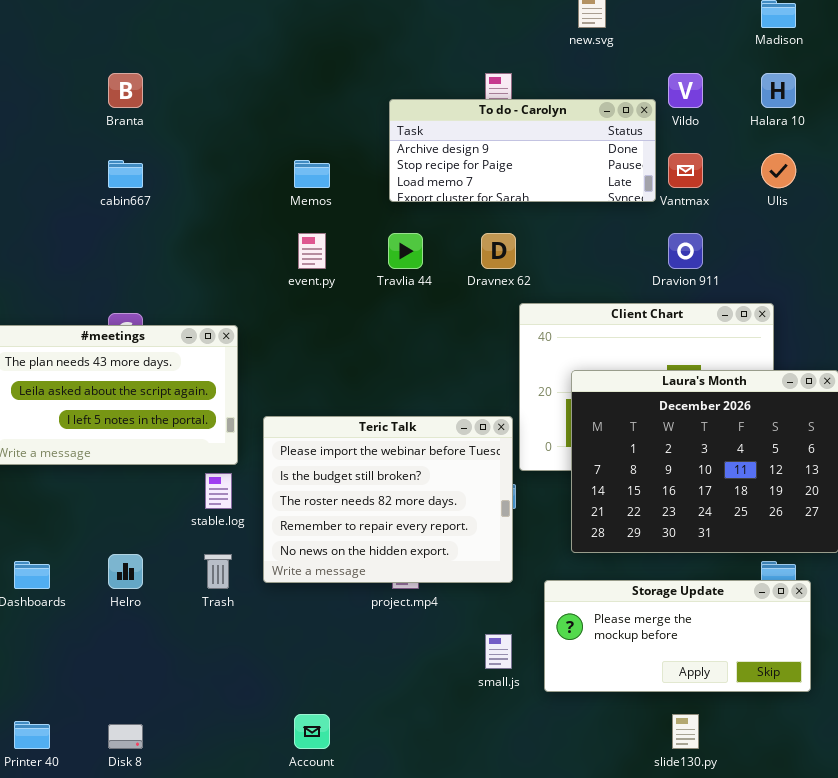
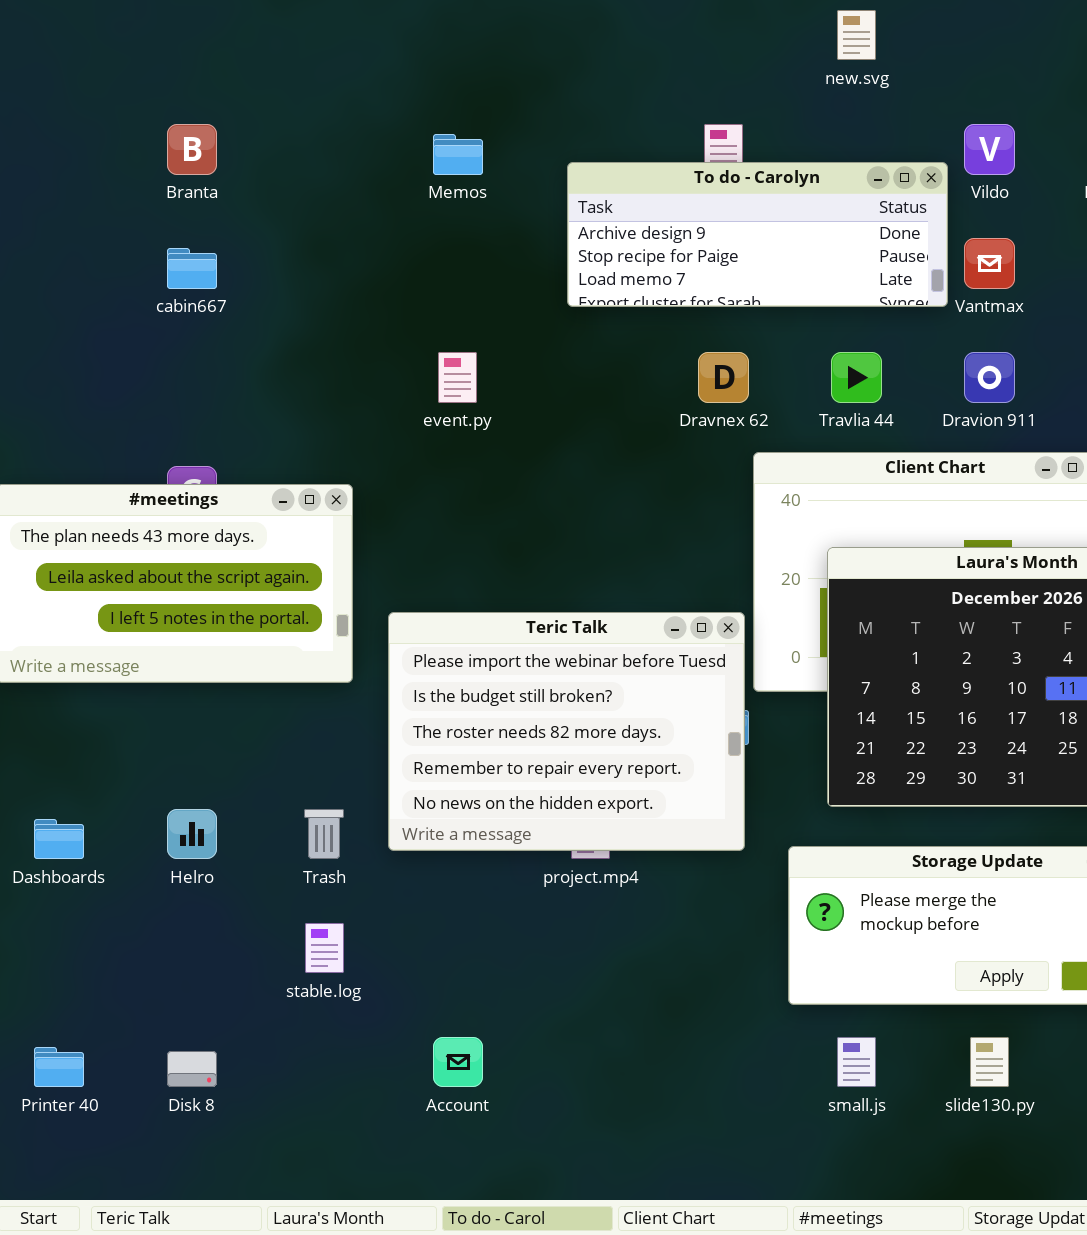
Memos: [294,160,330,188] -> [433,134,483,175], moved
Travlia 44: [388,233,423,269] -> [831,352,882,403], moved
stable.log: [205,473,232,509] -> [305,923,344,973], moved
small.js: [485,634,512,669] -> [837,1037,876,1087], moved

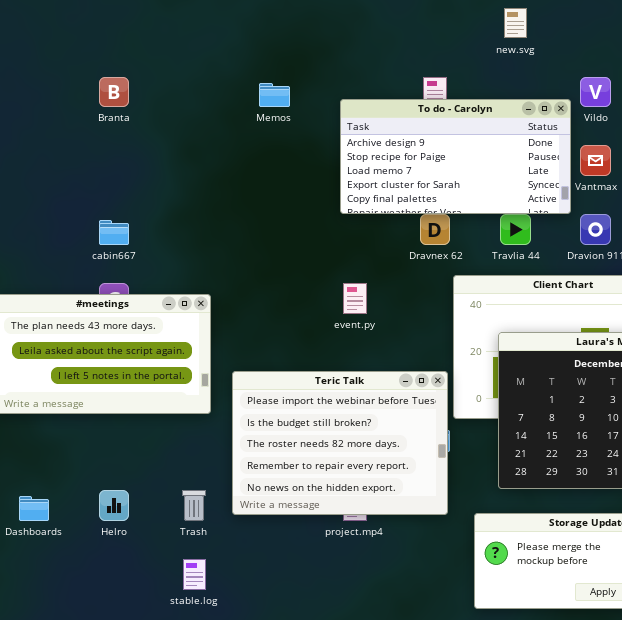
To do - Carolyn: [567,162,948,307] -> [340,99,571,214], resized
cabin667: [167,248,217,289] -> [99,220,129,245], moved
event.py: [438,352,477,403] -> [343,283,367,314], moved

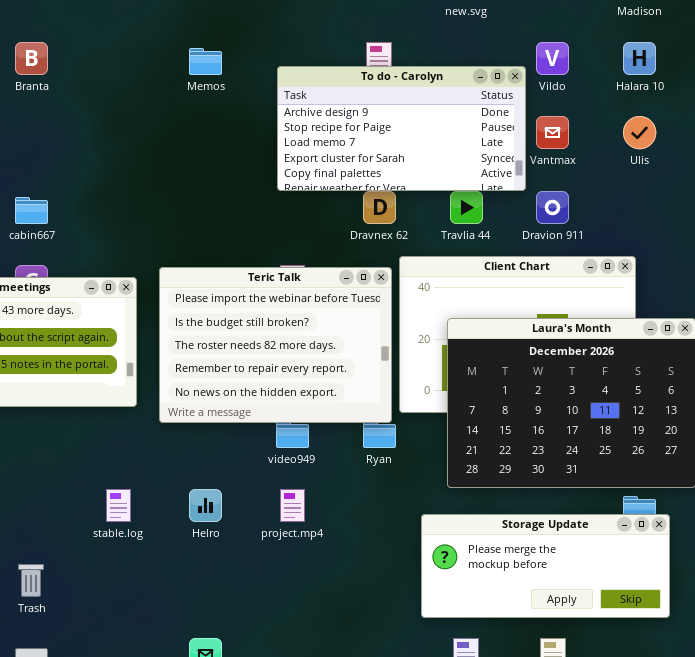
Teric Talk: [232,371,448,515] -> [159,267,392,423], moved
Helro: [99,490,129,521] -> [189,489,222,522], moved
Trash: [182,490,206,521] -> [18,564,44,597], moved
stable.log: [183,559,206,590] -> [106,489,131,522], moved

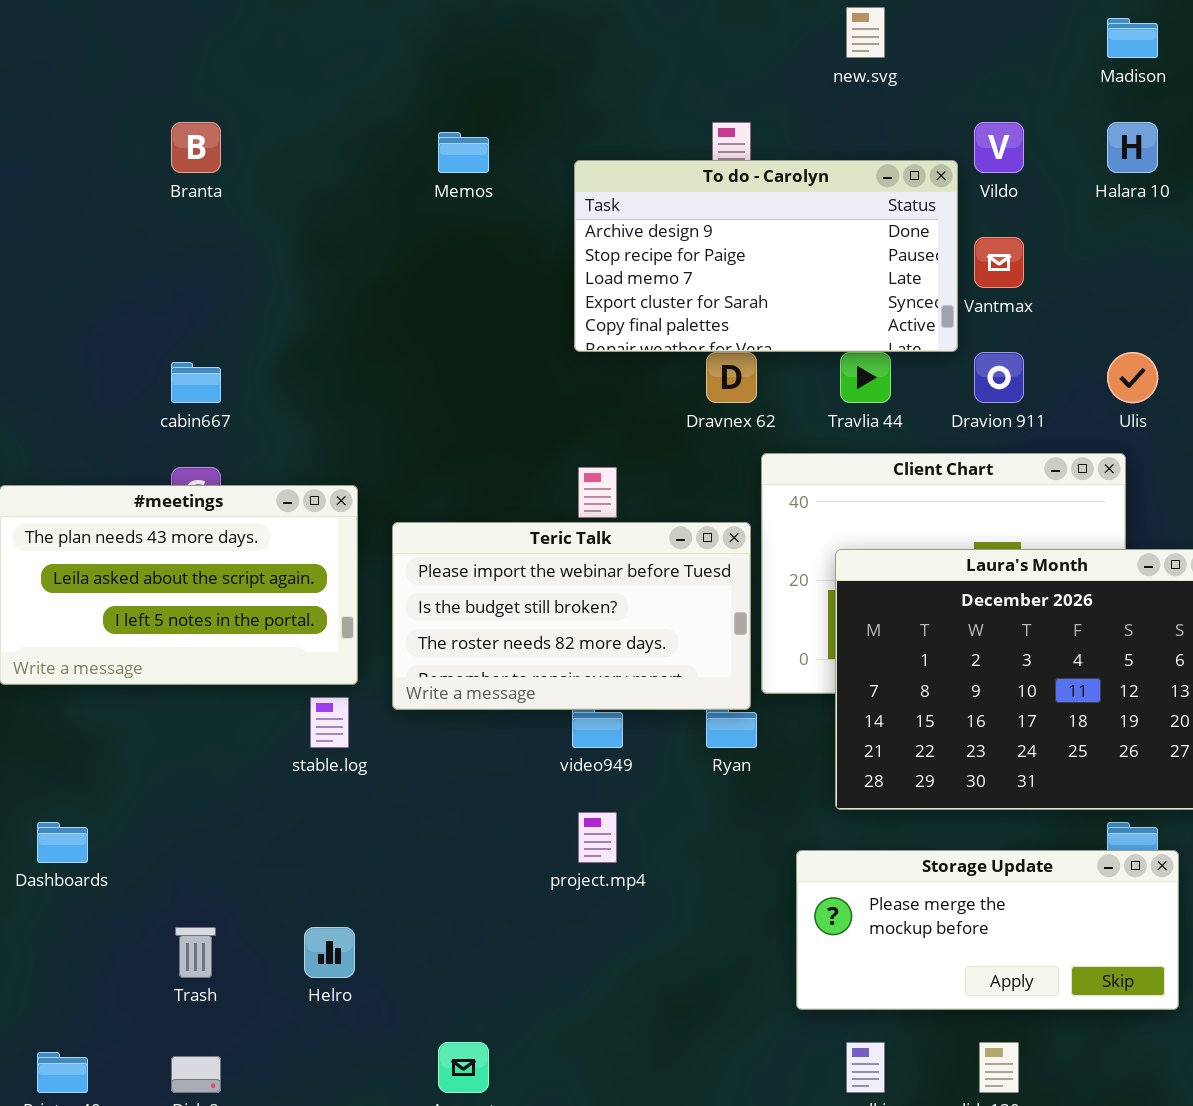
Ulis: [623,116,656,149] -> [1107,352,1158,403], moved
Teric Talk: [159,267,392,423] -> [392,522,751,710], resized
stable.log: [106,489,131,522] -> [310,697,349,748], moved
Helro: [189,489,222,522] -> [304,927,355,978], moved

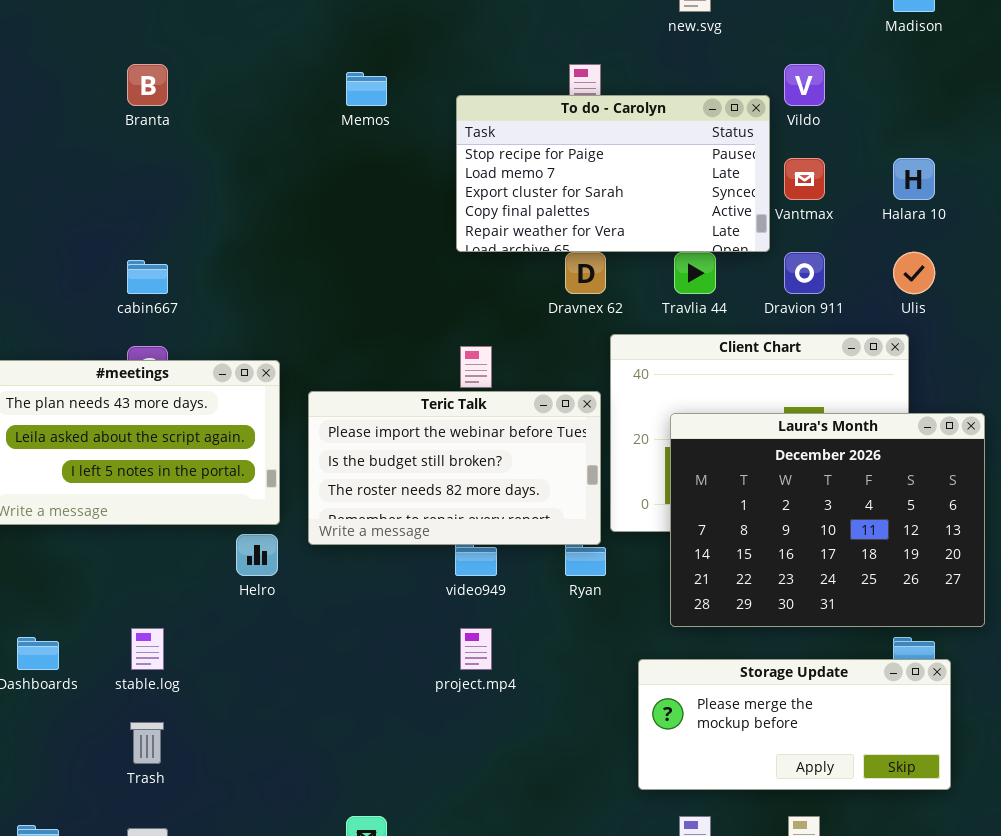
Halara 10: [1107,122,1158,173] -> [893,158,935,200], moved
To do - Carolyn: [574,160,958,352] -> [456,95,770,252], scrolled down 1 row
stable.log: [310,697,349,748] -> [131,628,164,670], moved
Helro: [304,927,355,978] -> [236,534,278,576], moved

